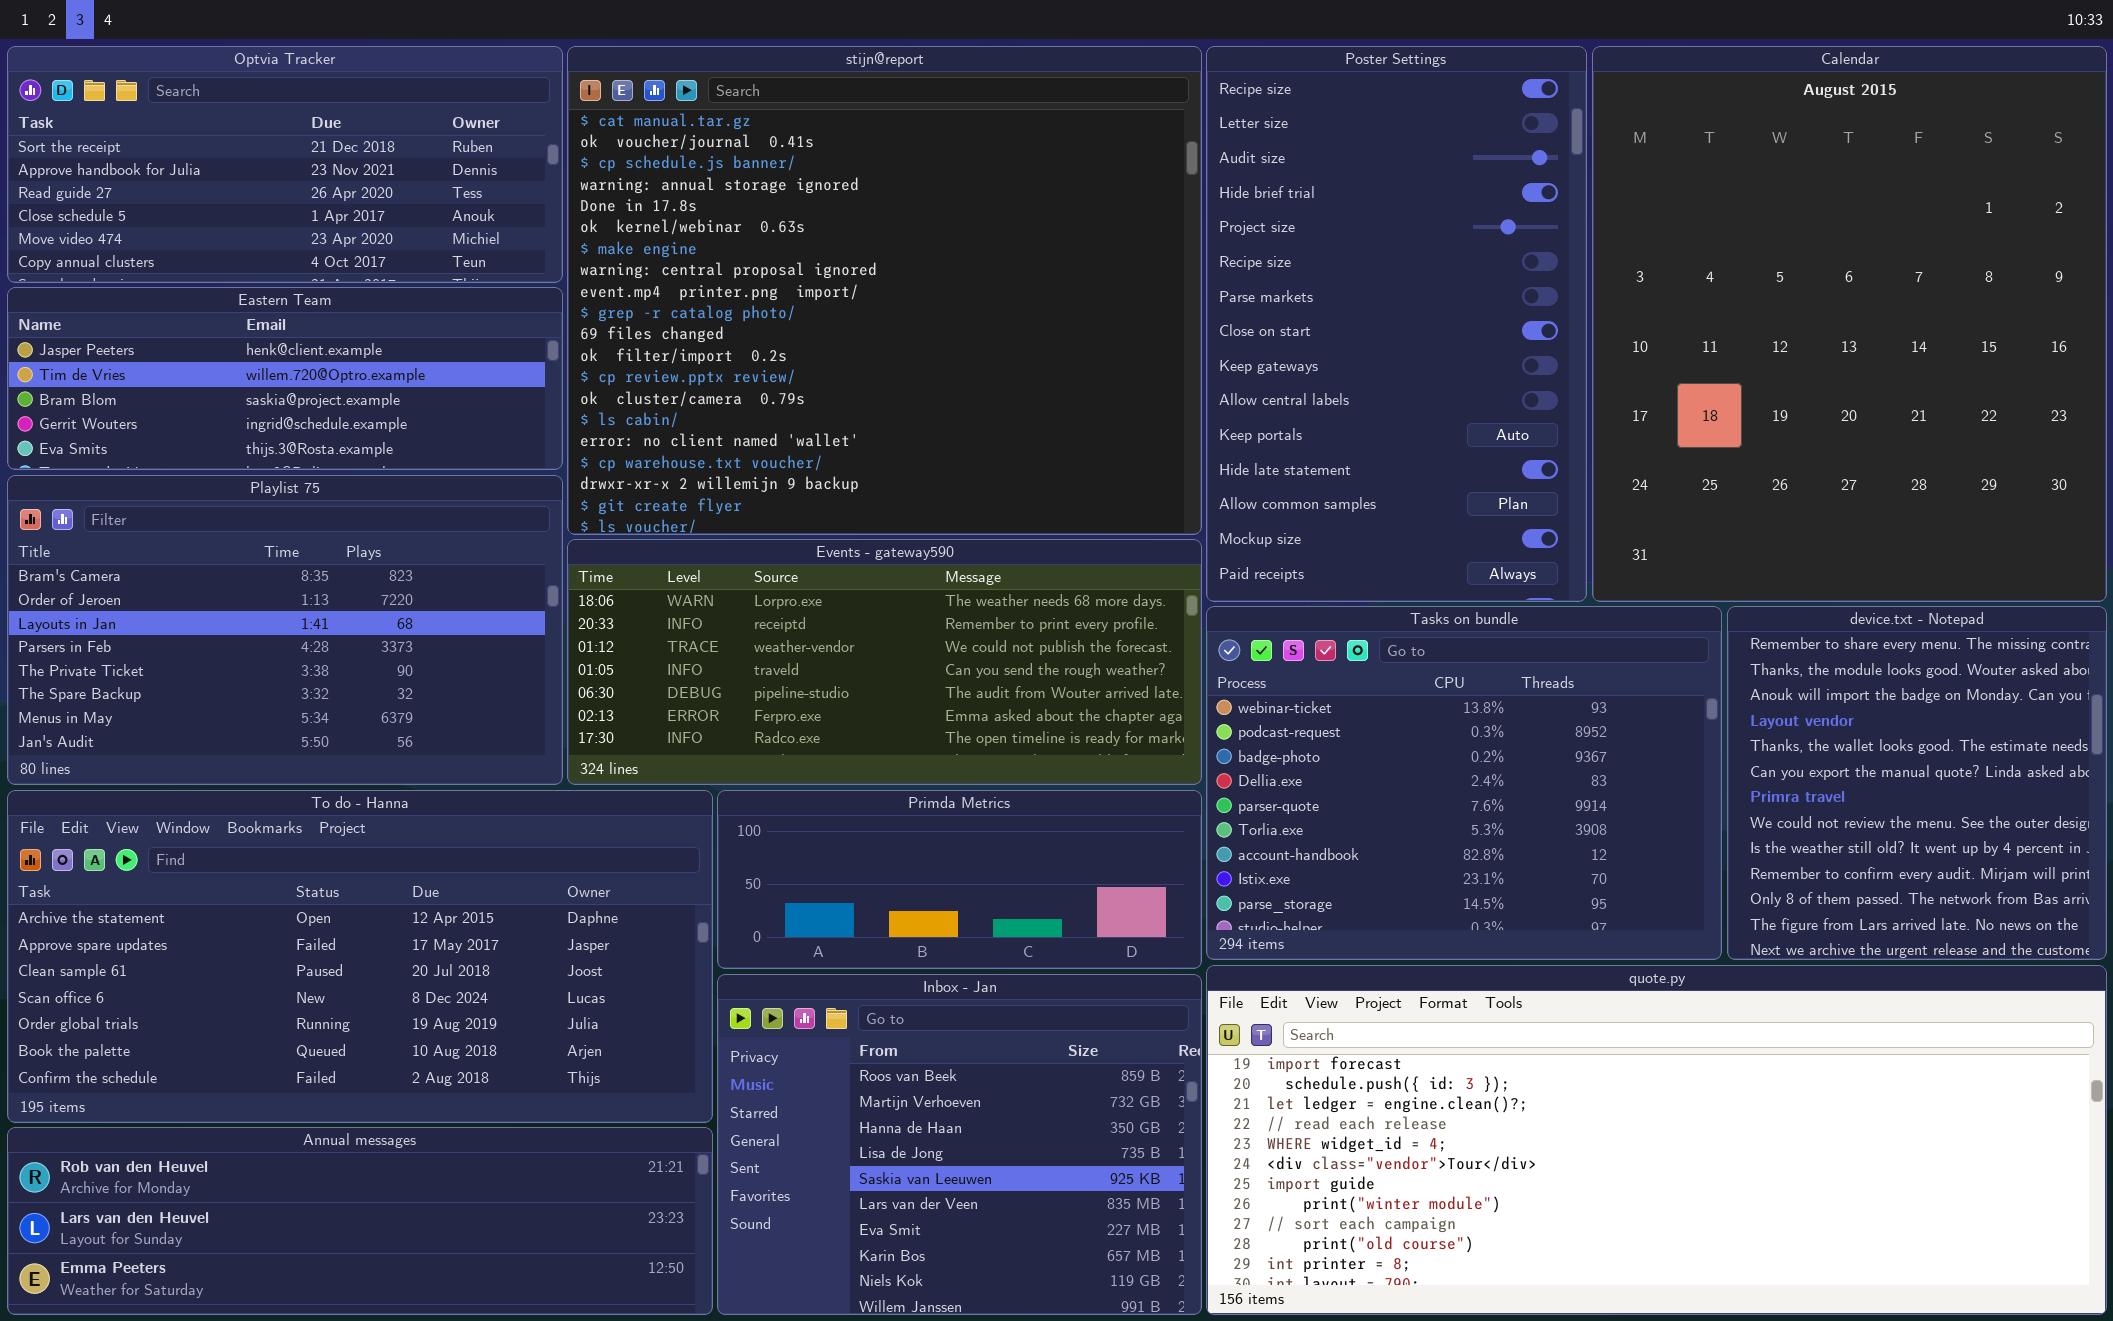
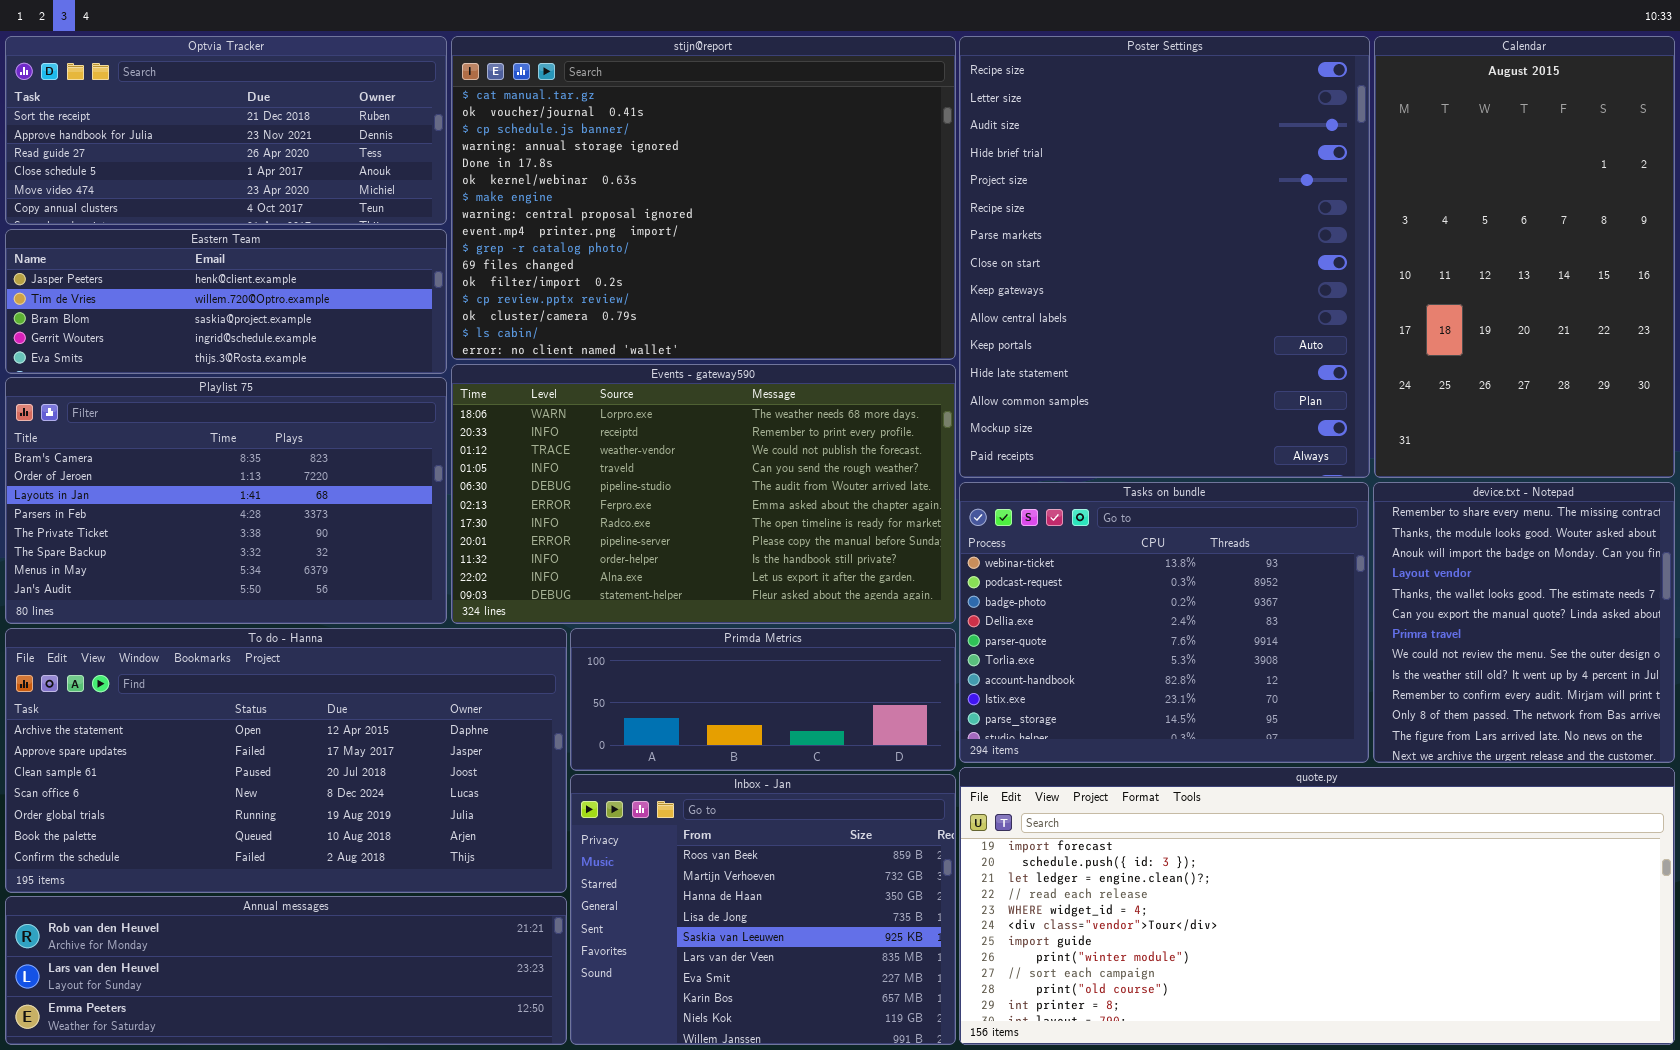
stijn@report: [567,46,1202,535] -> [451,36,956,360], resized
Poster Settings: [1206,46,1587,602] -> [959,36,1370,478], resized
Calendar: [1592,46,2107,602] -> [1374,36,1675,478], resized
Events - gateway590: [567,539,1202,785] -> [451,364,956,624], resized

